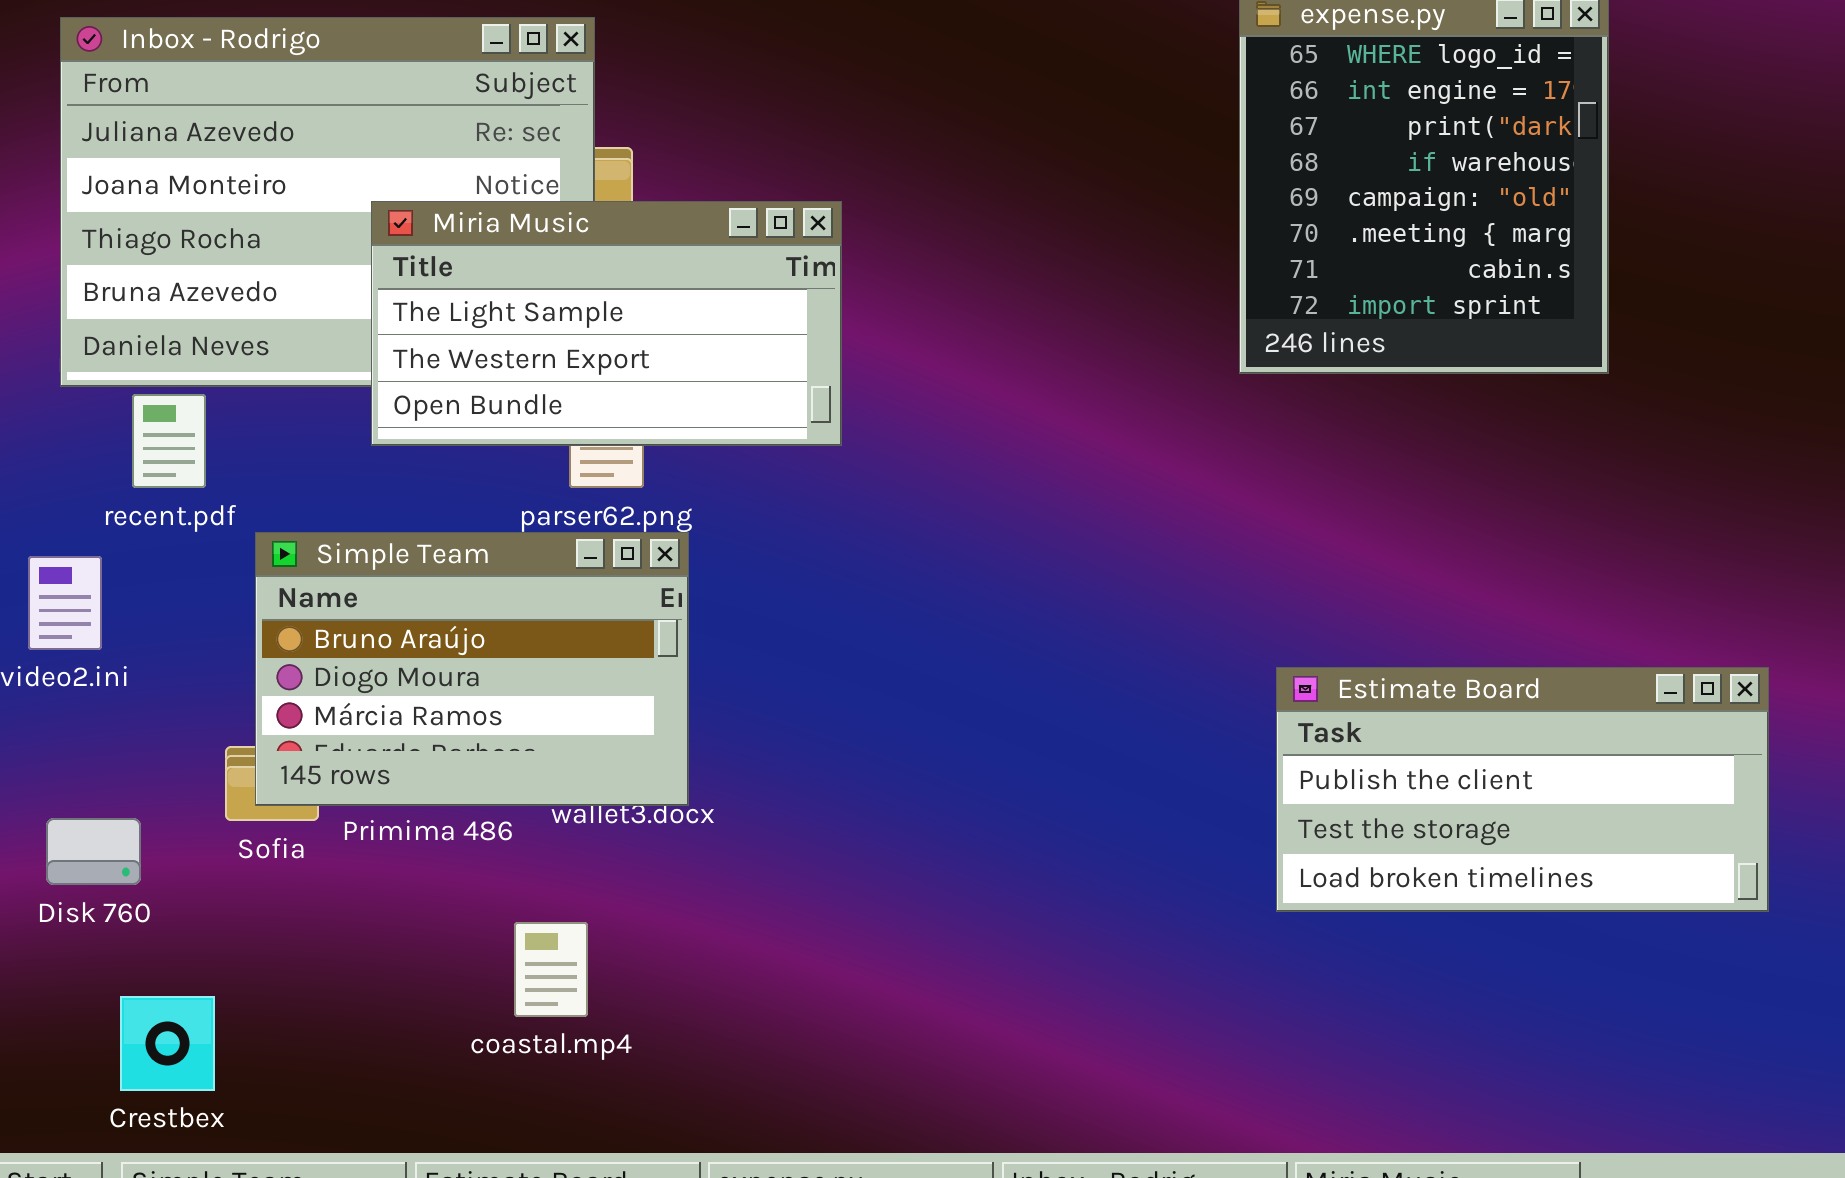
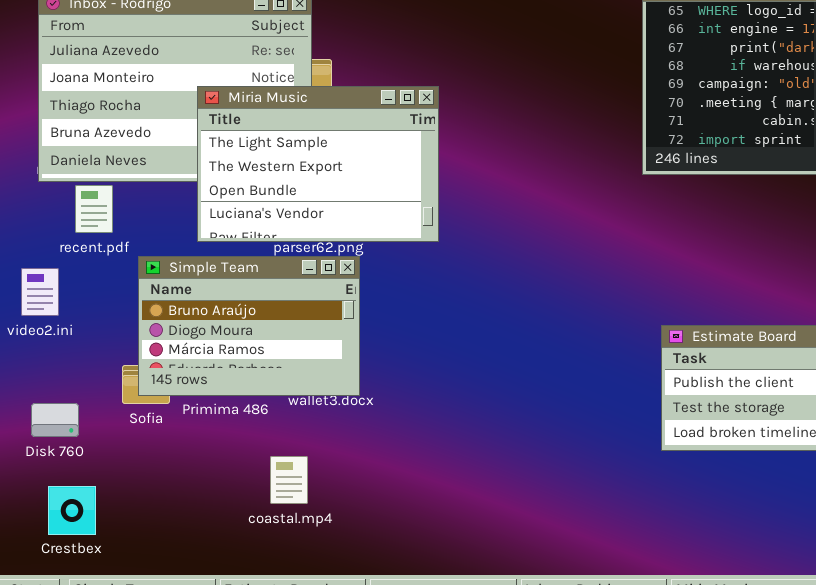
Miria Music: [371,201,842,446] -> [197,86,439,242], resized
Crestbex: [120,996,215,1091] -> [48,486,96,535], moved

